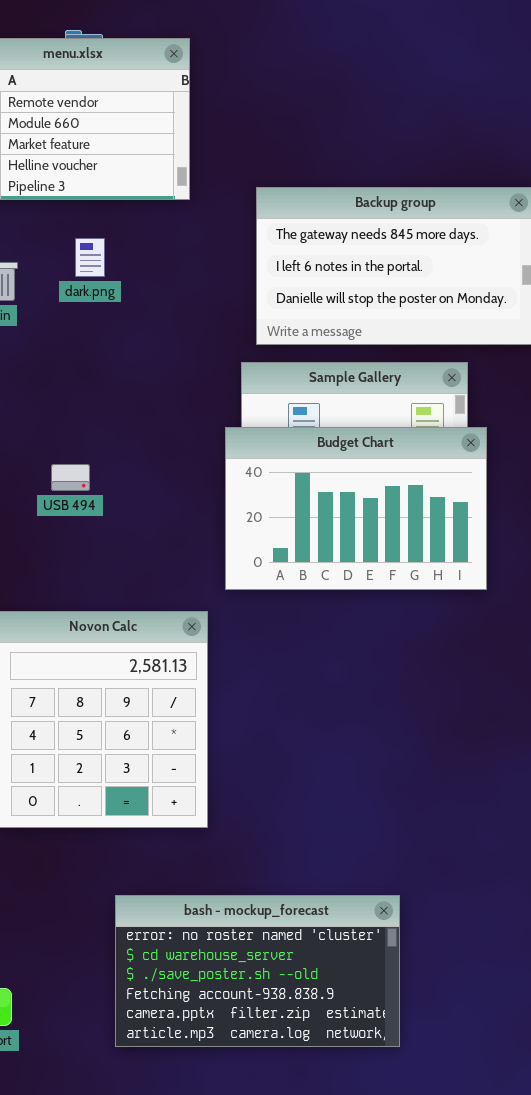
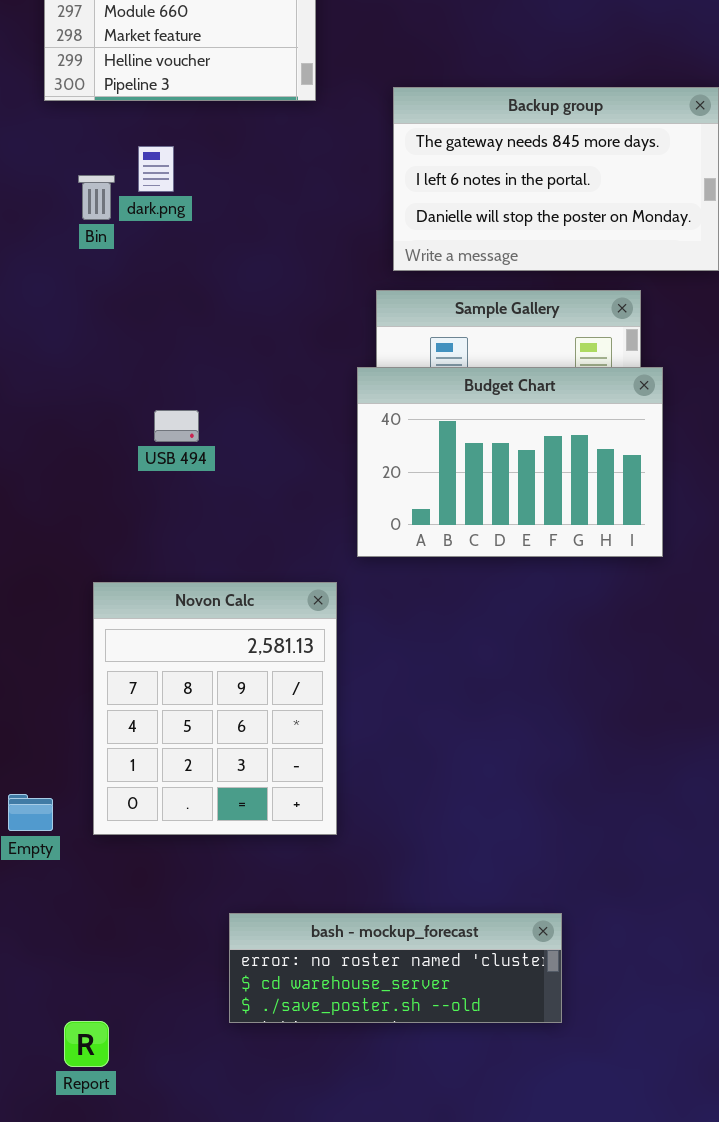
dark.png: [75,238,105,277] -> [138,146,174,192], moved
bash - mockup_forecast: [115,895,400,1047] -> [229,913,562,1023], resized

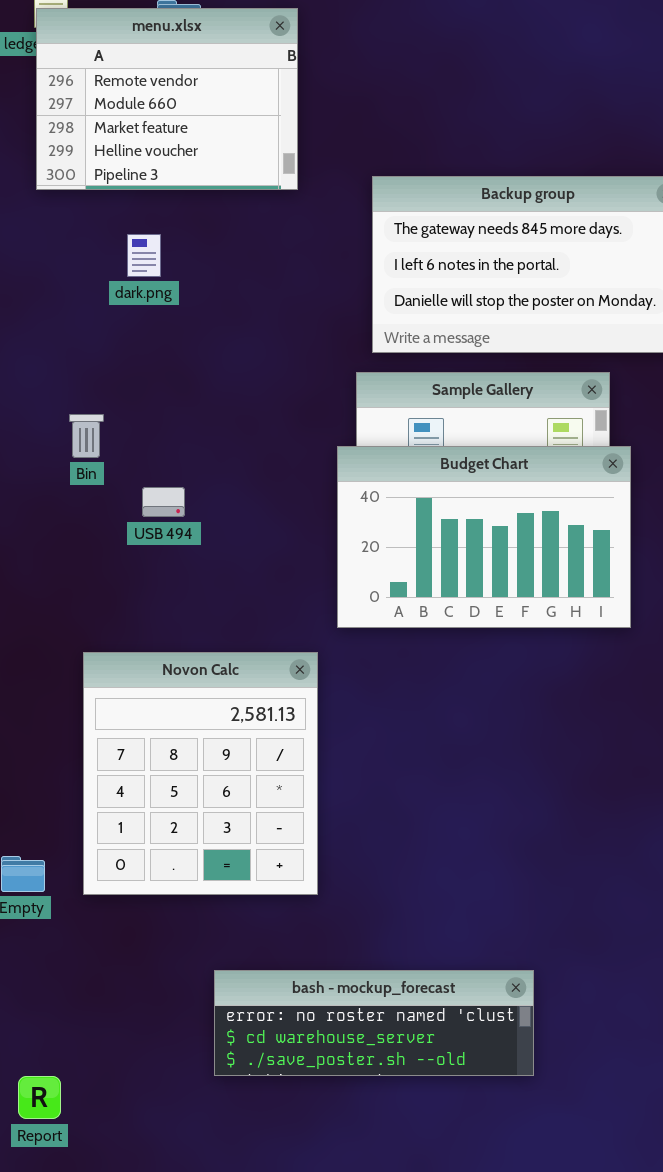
Bin: [78,175,115,220] -> [69,414,104,458], moved
Report: [64,1021,109,1067] -> [18,1076,61,1119], moved

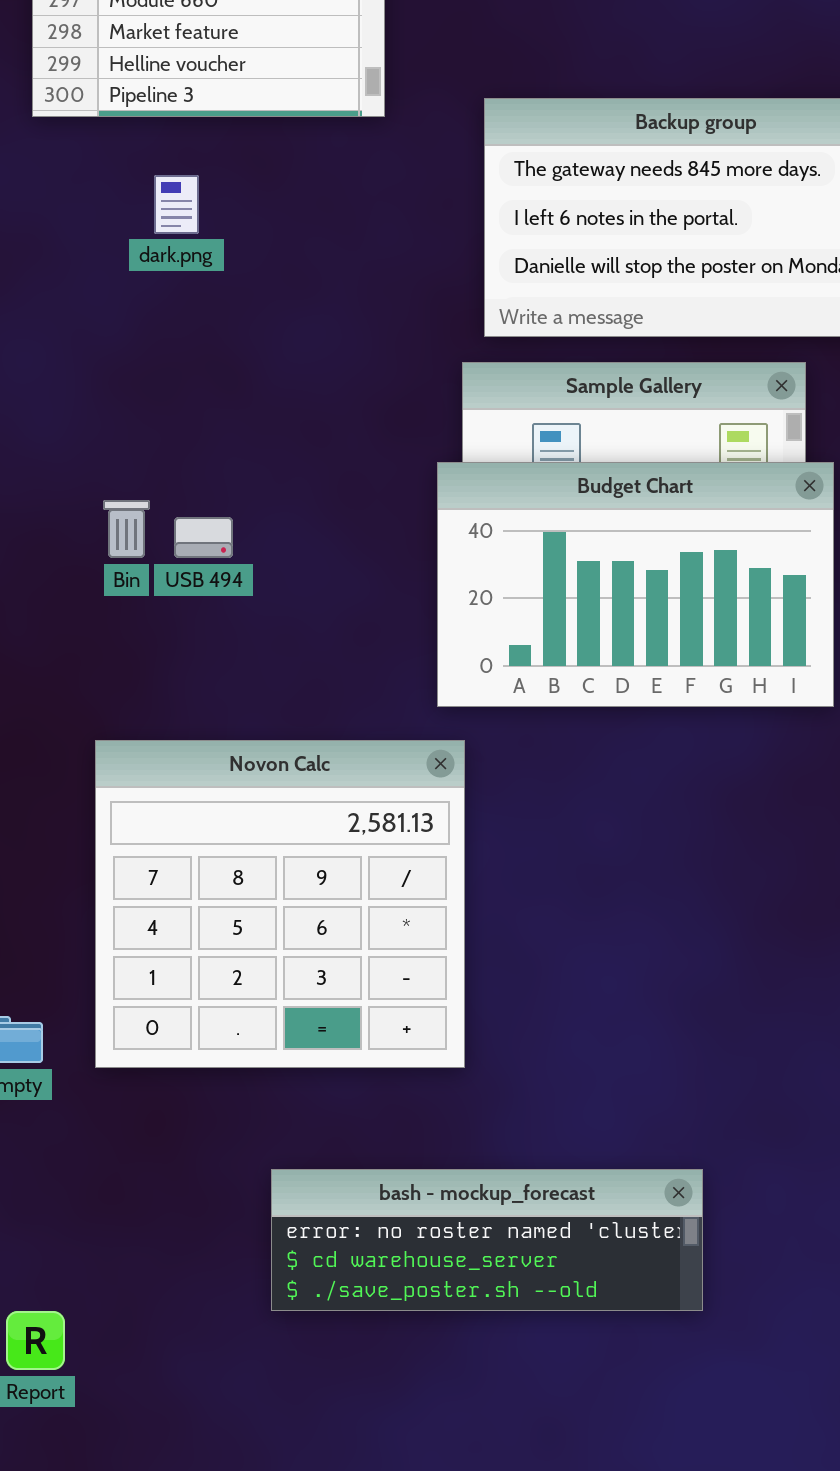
Bin: [69,414,104,458] -> [103,500,150,558], moved
Novon Calc: [83,652,318,895] -> [95,740,465,1068], resized

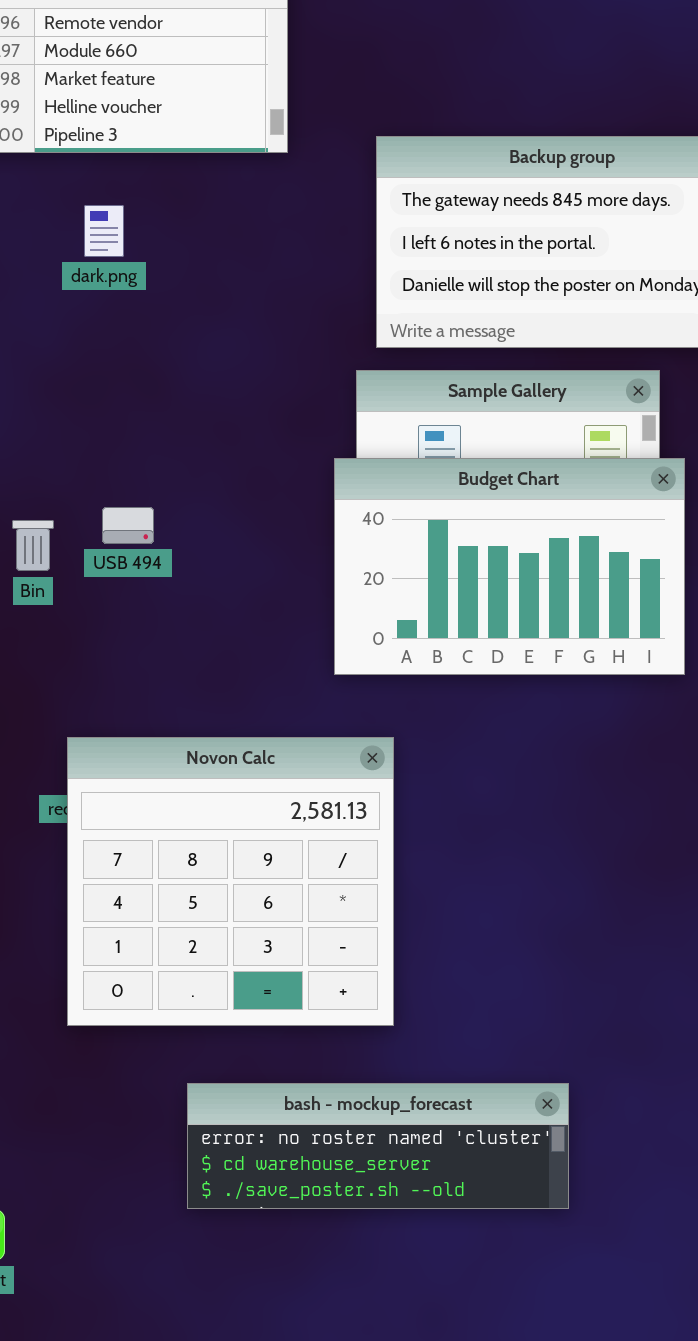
Bin: [103,500,150,558] -> [12,520,54,571], moved
Novon Calc: [95,740,465,1068] -> [67,737,394,1026], moved

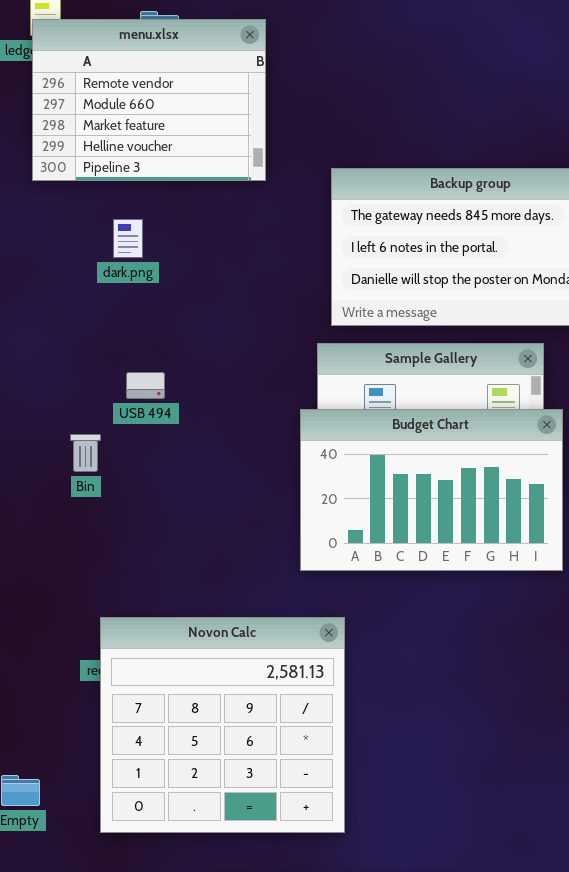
USB 494: [102,507,154,544] -> [126,372,165,399], moved
Bin: [12,520,54,571] -> [70,434,101,472], moved

